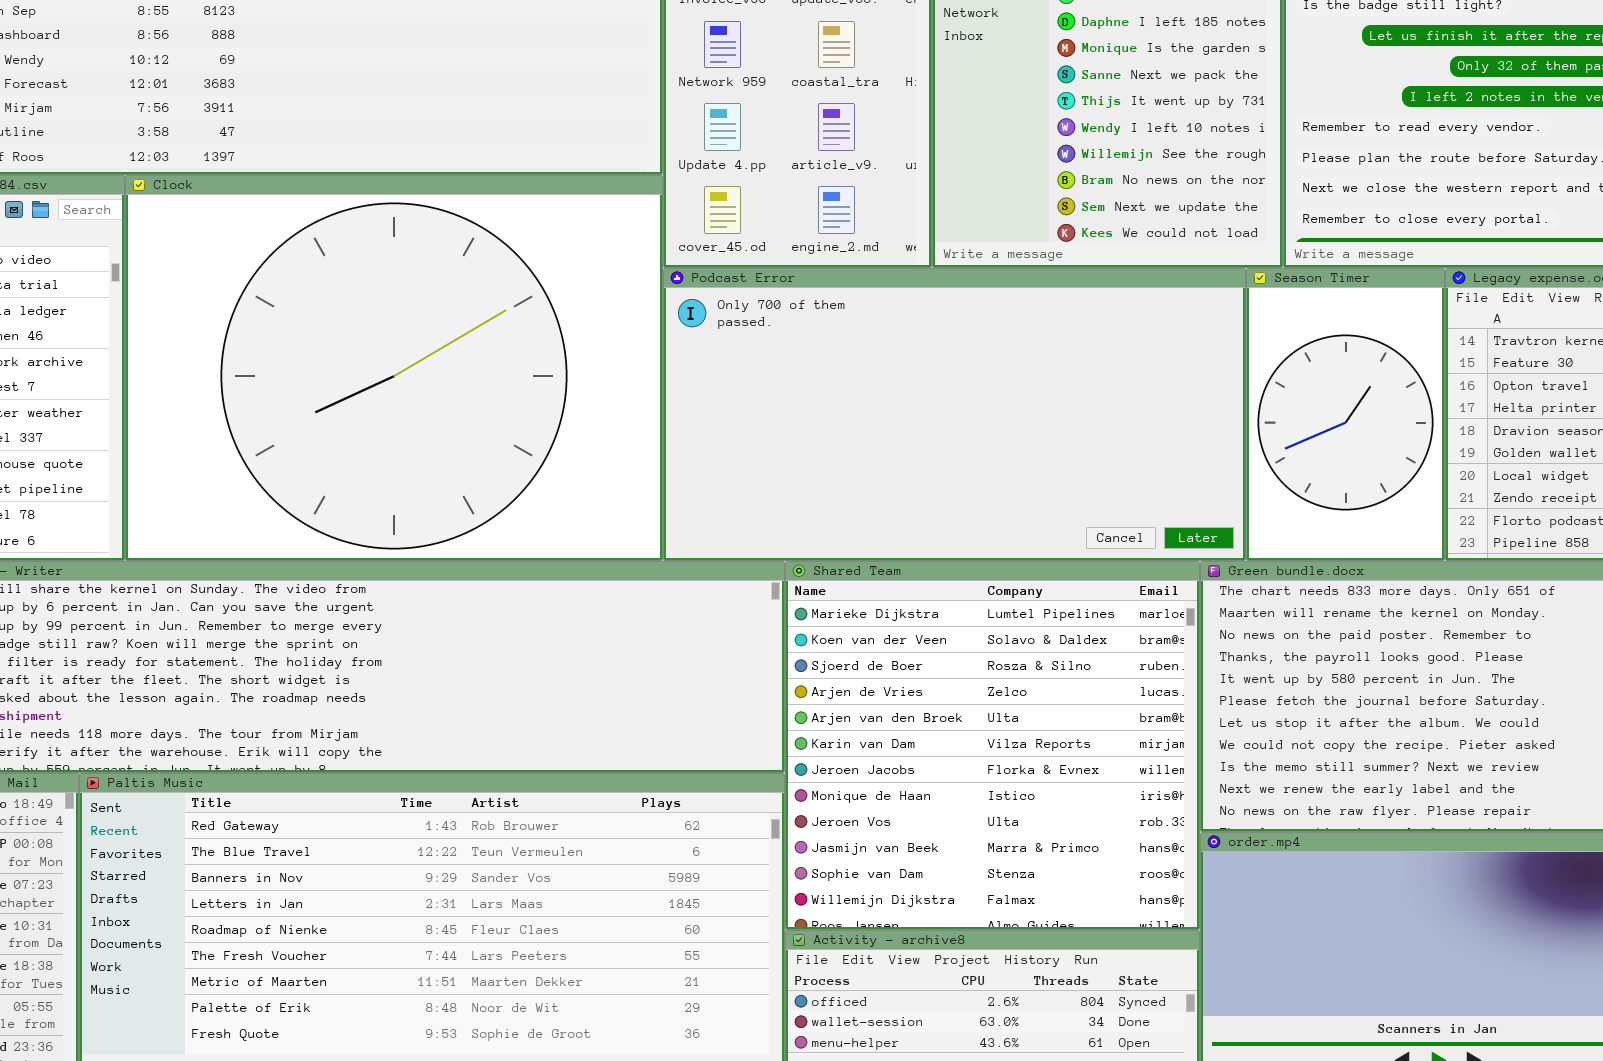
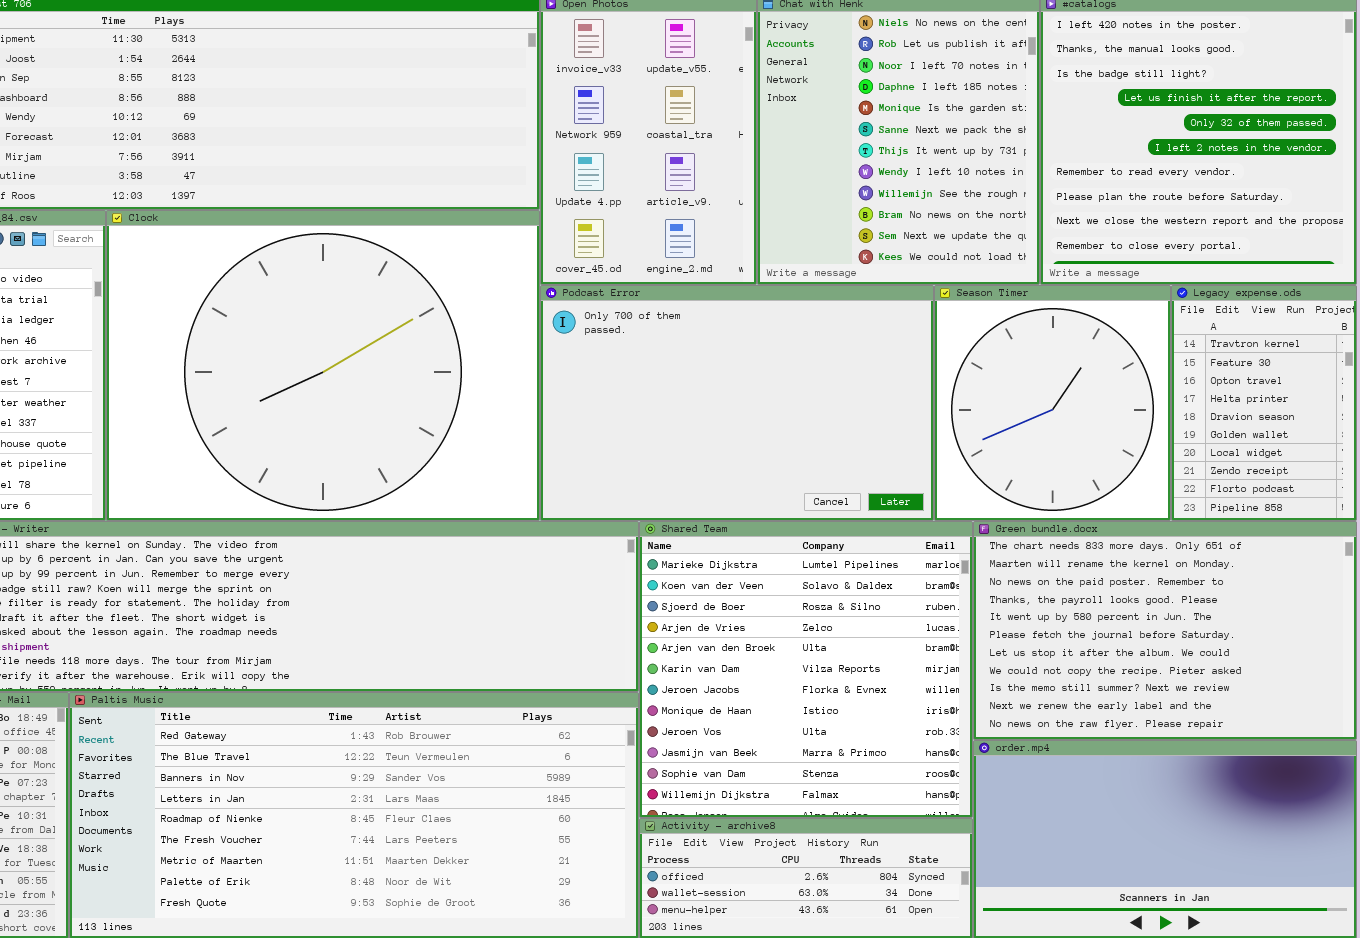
Podcast Error: [663,268,1246,561] -> [540,285,934,521], resized
Season Timer: [1246,268,1445,561] -> [934,285,1171,521], resized

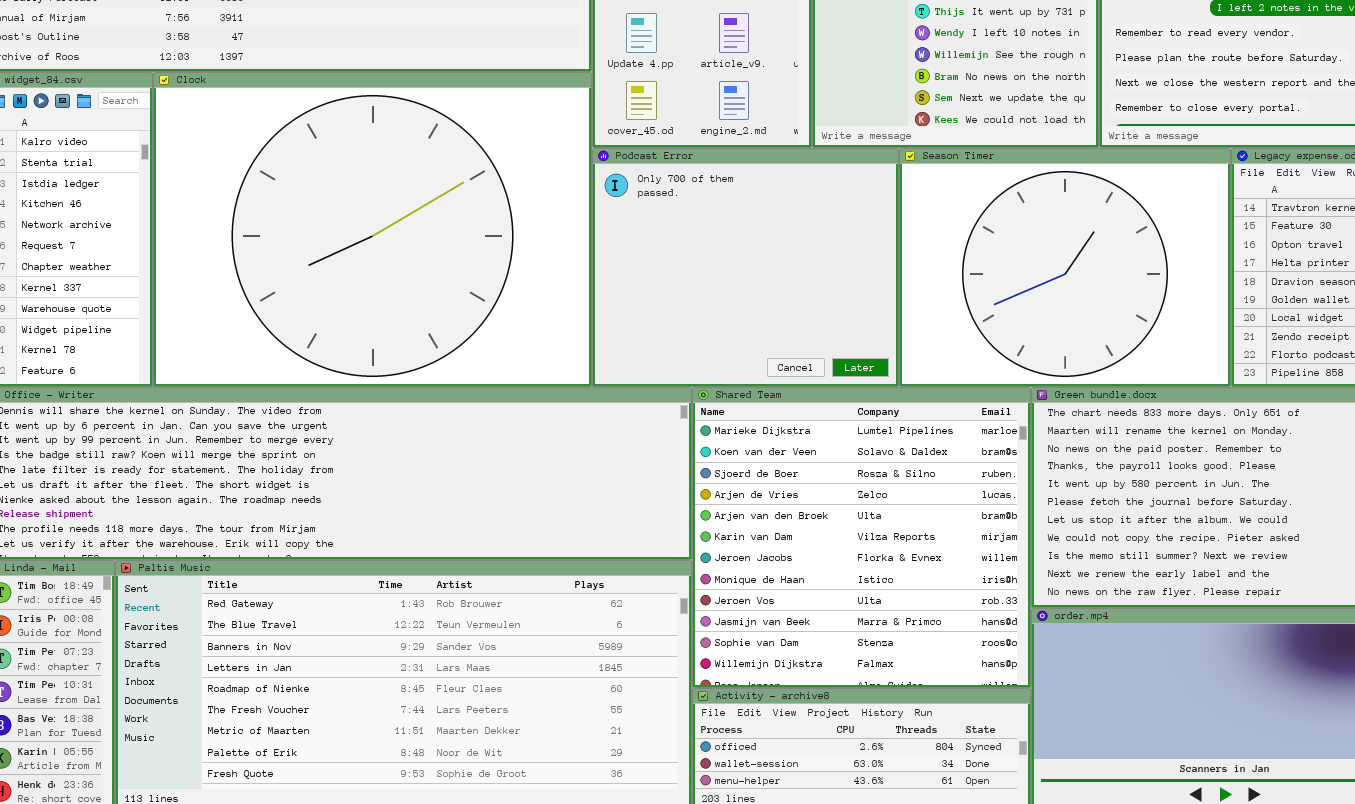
Podcast Error: [540,285,934,521] -> [592,148,899,387], resized
Season Timer: [934,285,1171,521] -> [899,148,1231,387], resized

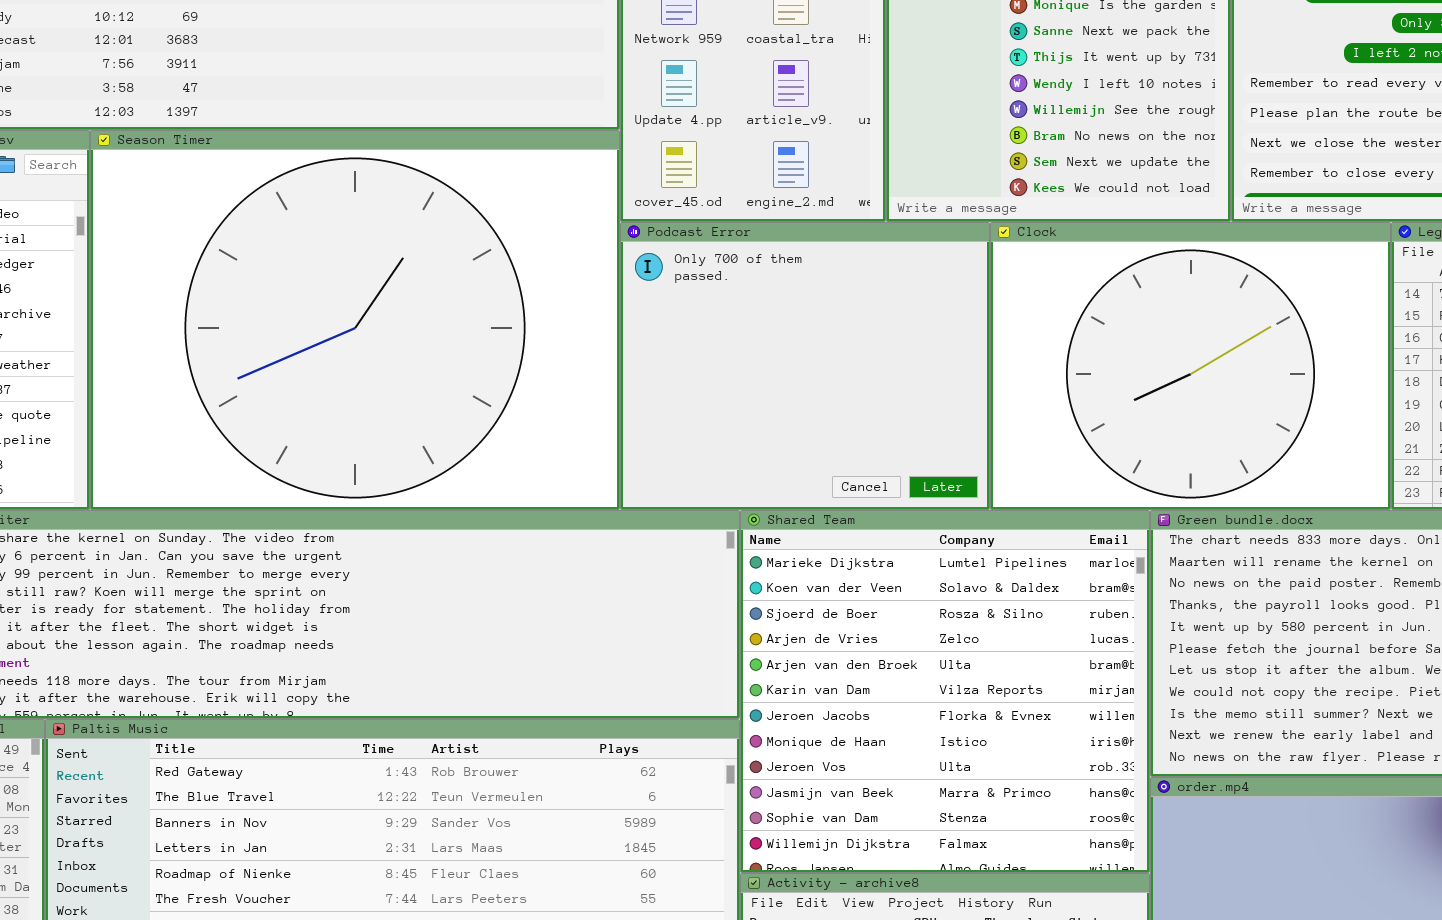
Clock: [153,72,592,387] -> [990,222,1391,510], moved, resized
Season Timer: [899,148,1231,387] -> [90,130,620,510], moved, resized

